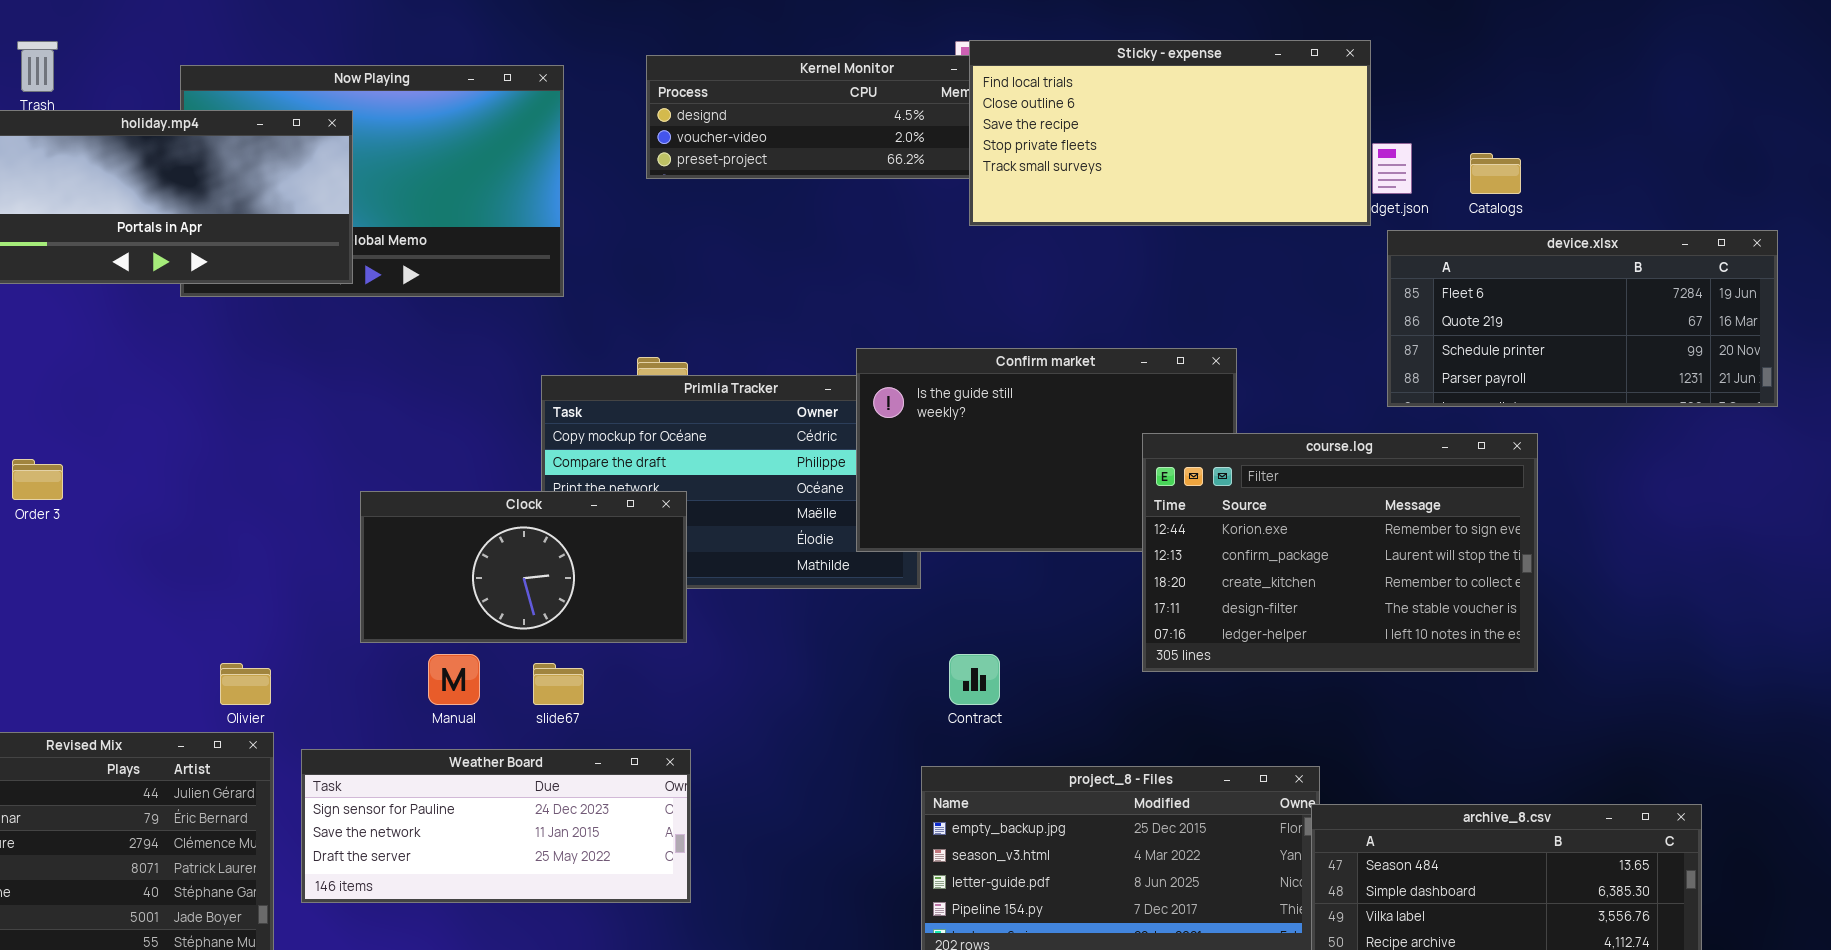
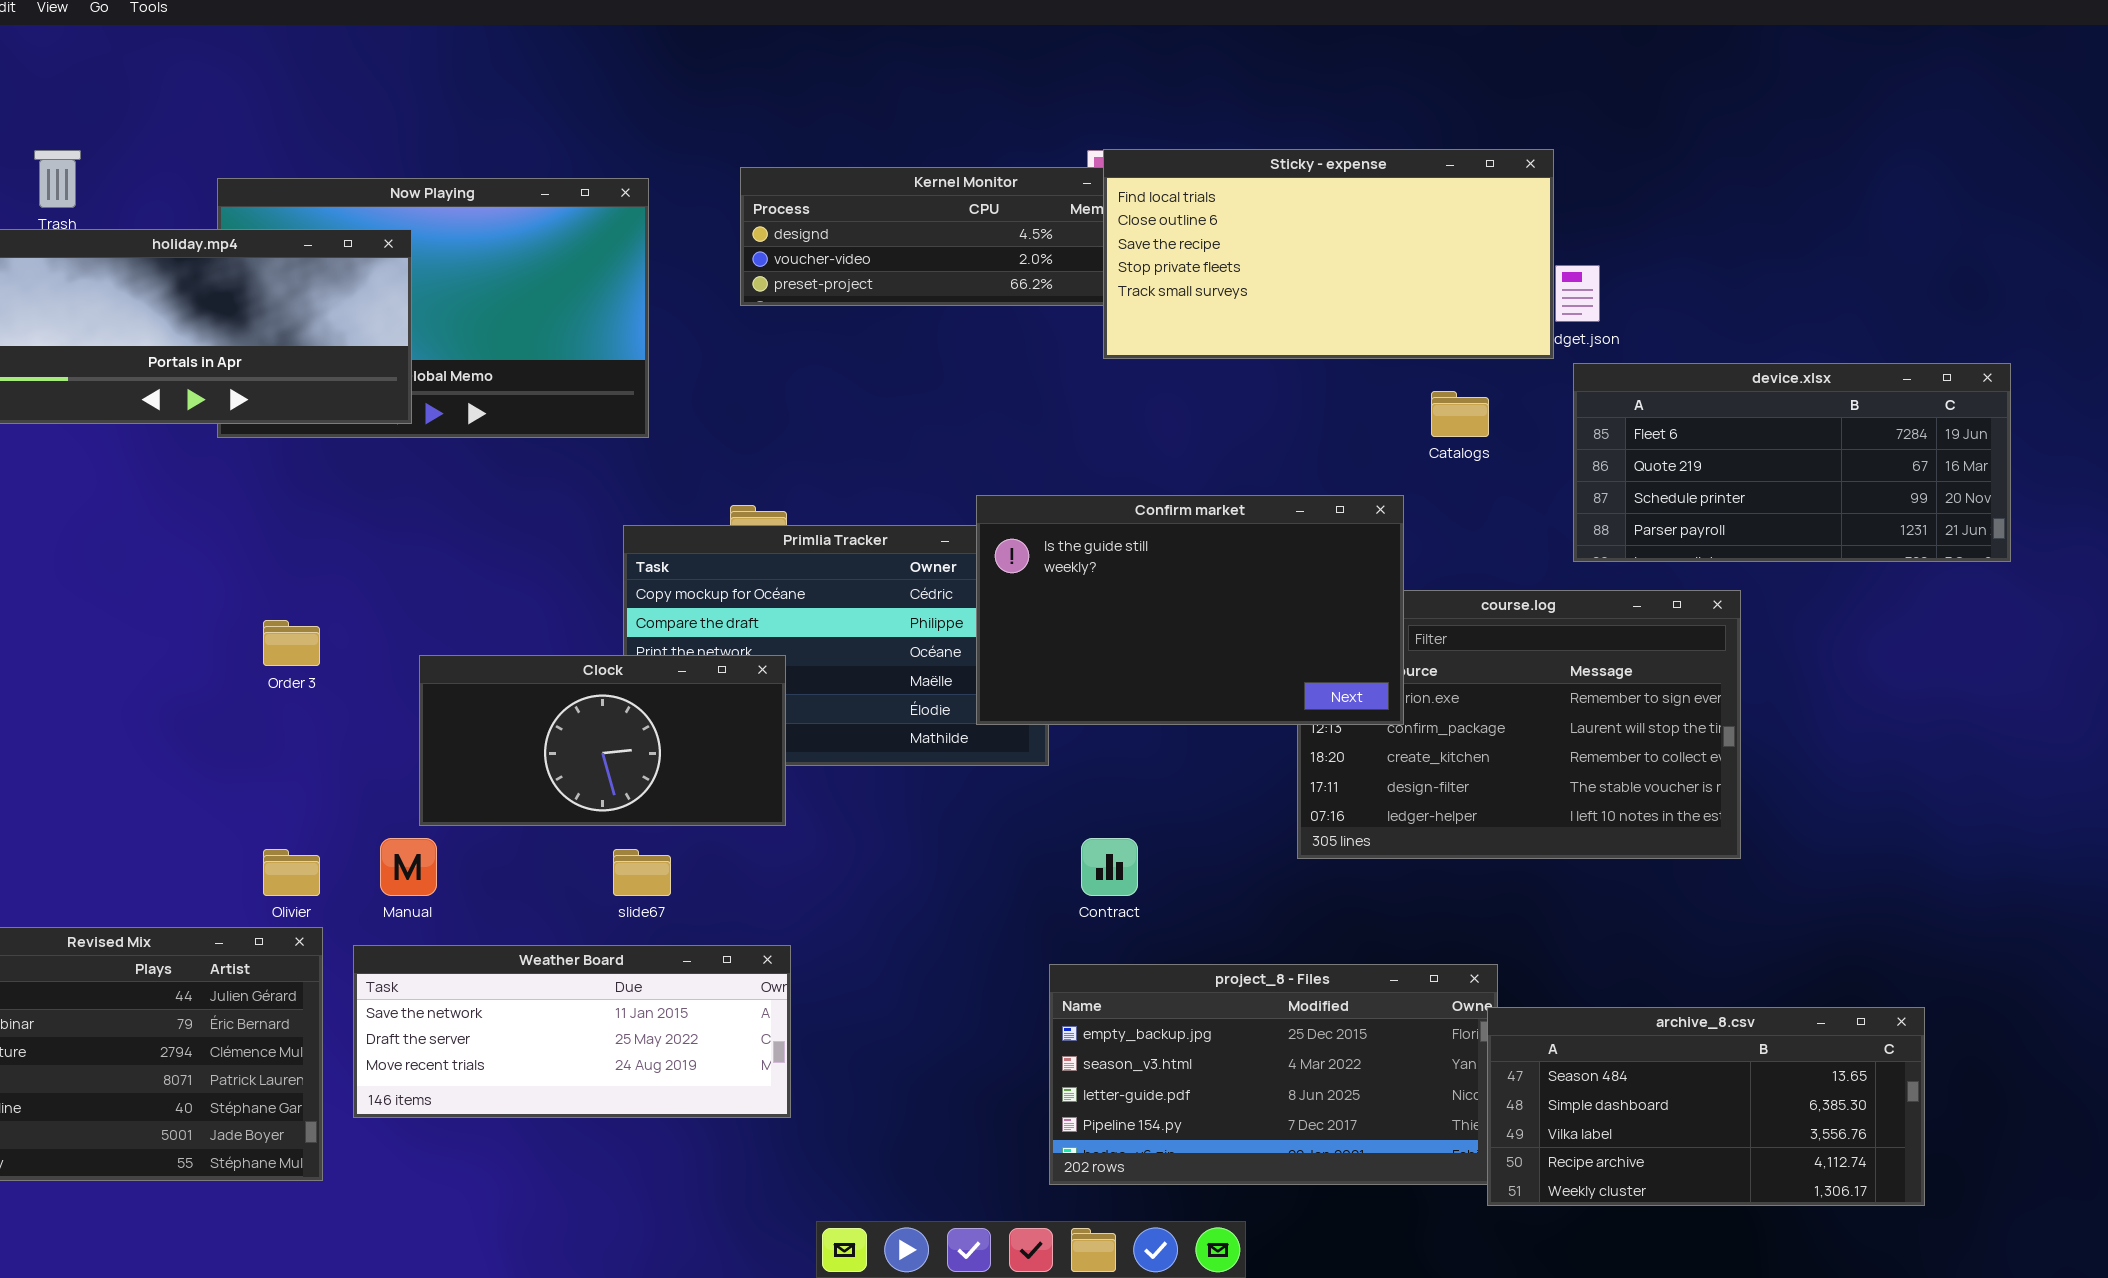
Catalogs: [1470,153,1521,194] -> [1431,391,1489,437], moved
Confirm market: [856,348,1237,552] -> [976,495,1404,725], raised
Order 3: [12,459,63,500] -> [263,620,320,666], moved
Manual: [428,654,480,705] -> [380,838,437,896], moved
Weather Board: [301,749,691,903] -> [353,945,791,1118], scrolled down 1 row

